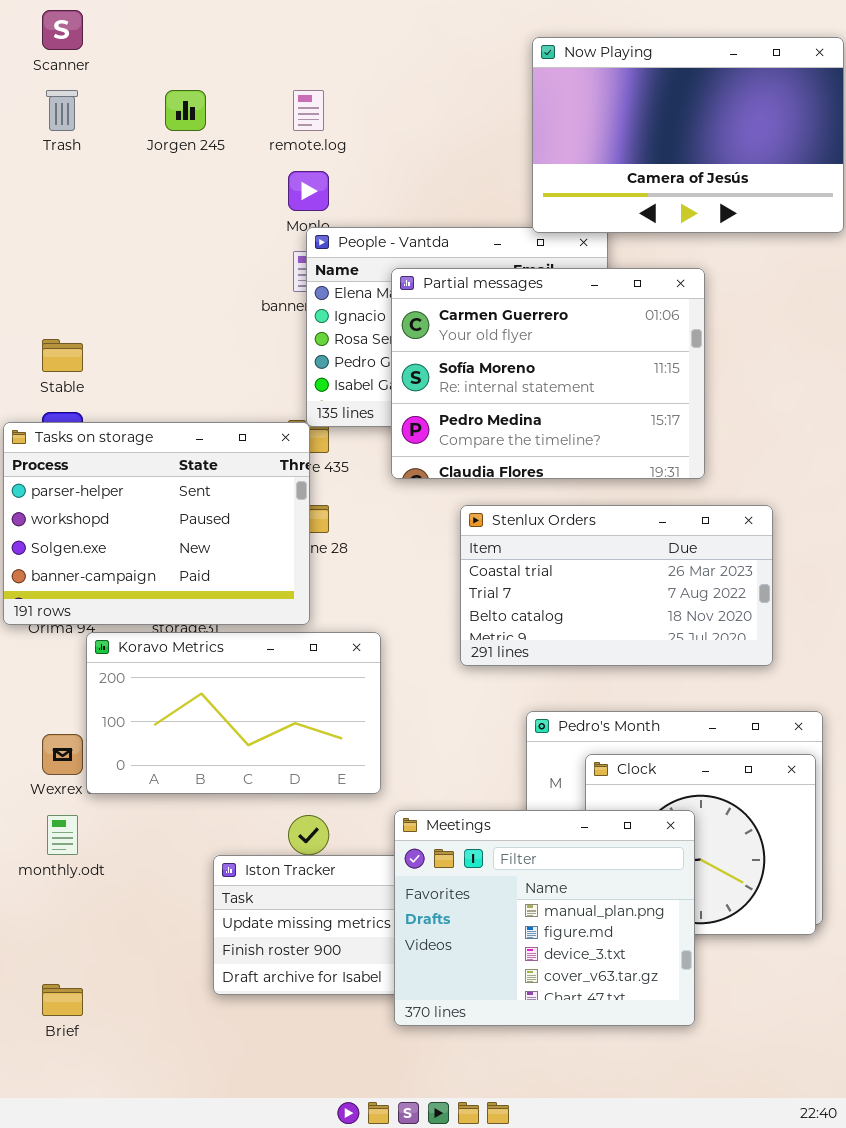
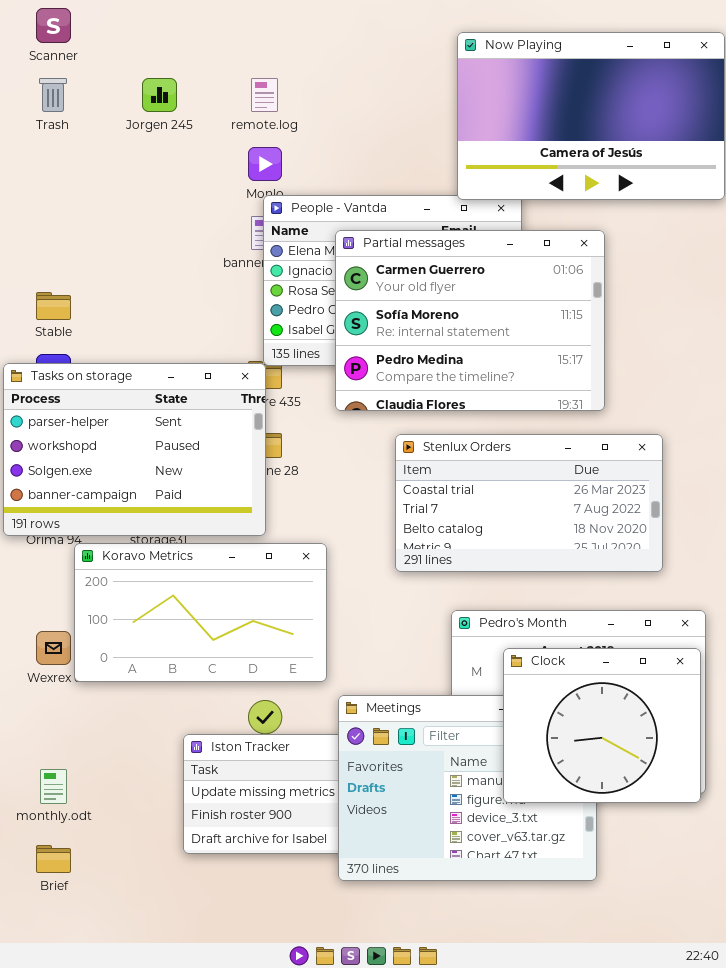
Clock: [585,754,816,935] -> [503,648,701,803], raised
monthly.odt: [47,815,78,855] -> [40,769,67,804], moved

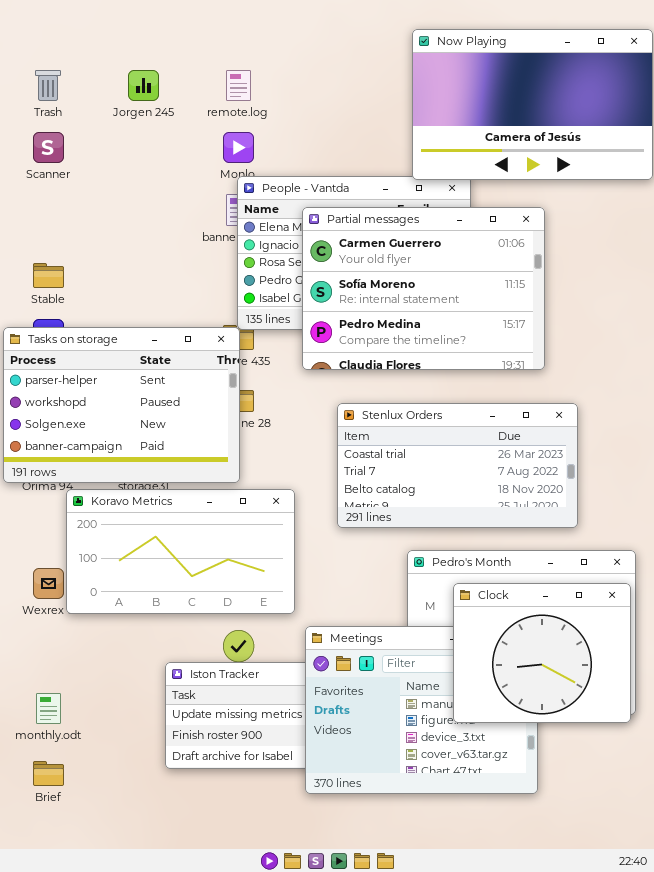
Scanner: [36,8,71,43] -> [33,132,64,163], moved
Stenlux Orders: [395,434,663,572] -> [337,403,578,528], moved

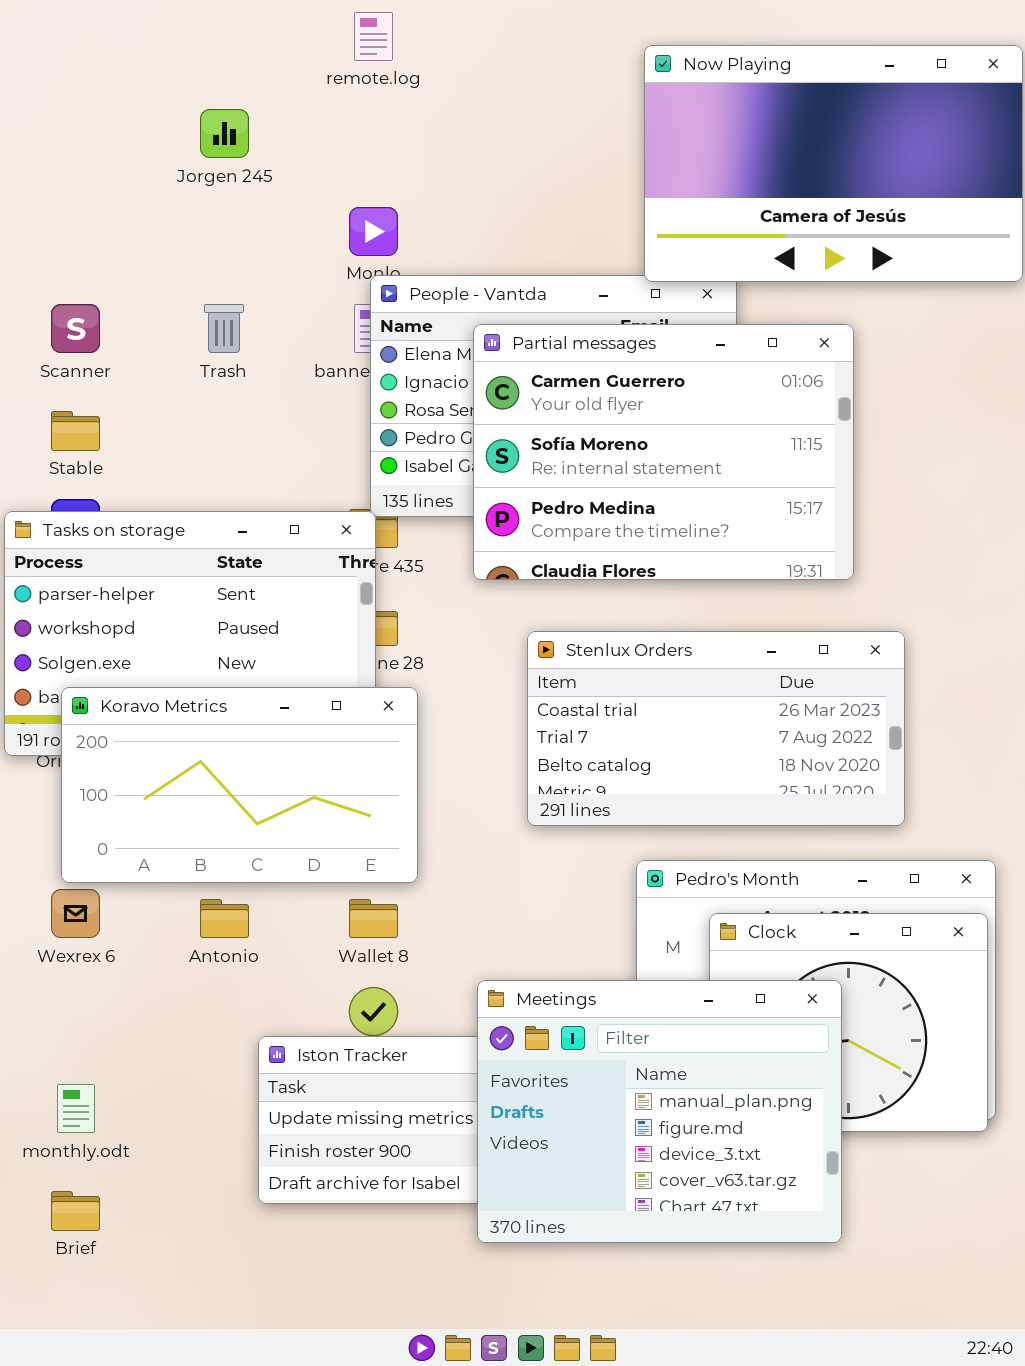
Trash: [35,70,61,101] -> [204,304,244,353], moved
remote.log: [226,70,251,101] -> [354,12,393,61], moved
Scanner: [33,132,64,163] -> [51,304,100,353], moved
Koravo Metrics: [66,489,295,614] -> [61,687,418,883], moved
Meetings: [305,626,538,794] -> [477,980,842,1243], raised

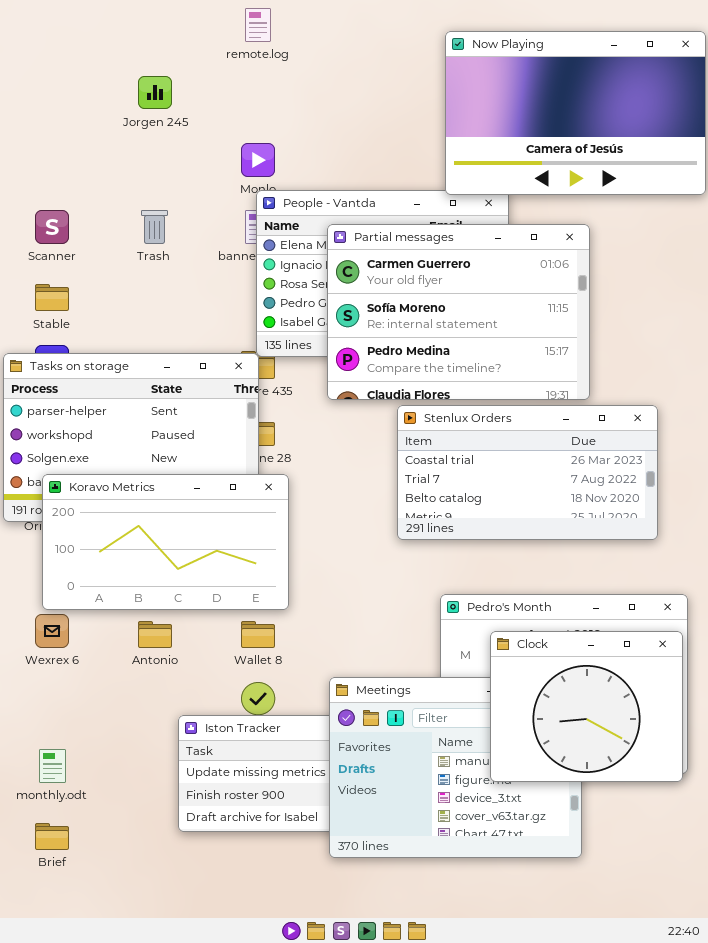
Stenlux Orders: [527,631,905,826] -> [397,405,658,540], moved
Clock: [709,913,988,1132] -> [490,631,683,782], raised

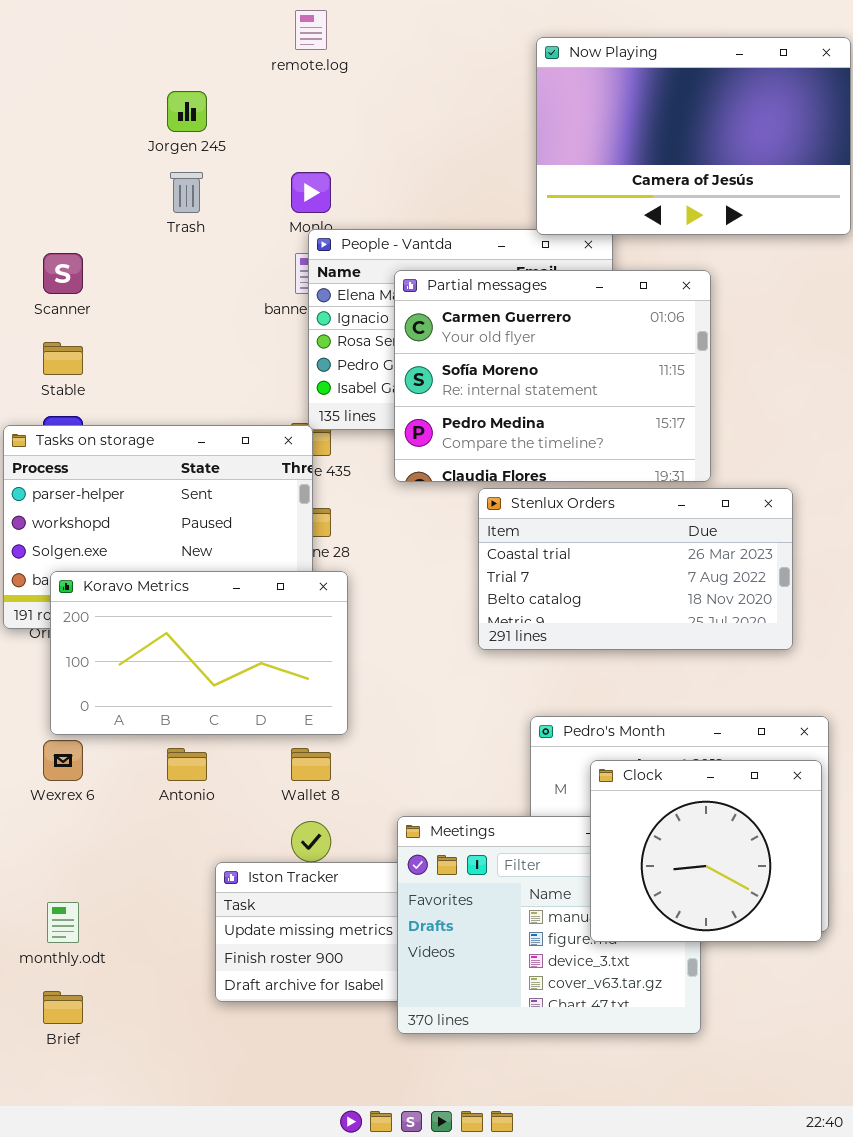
Trash: [141,210,168,244] -> [170,172,203,213], moved

